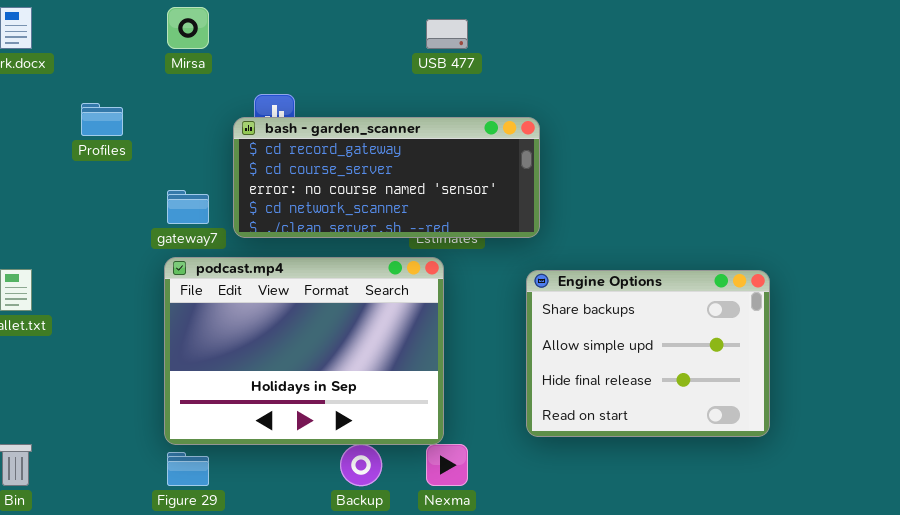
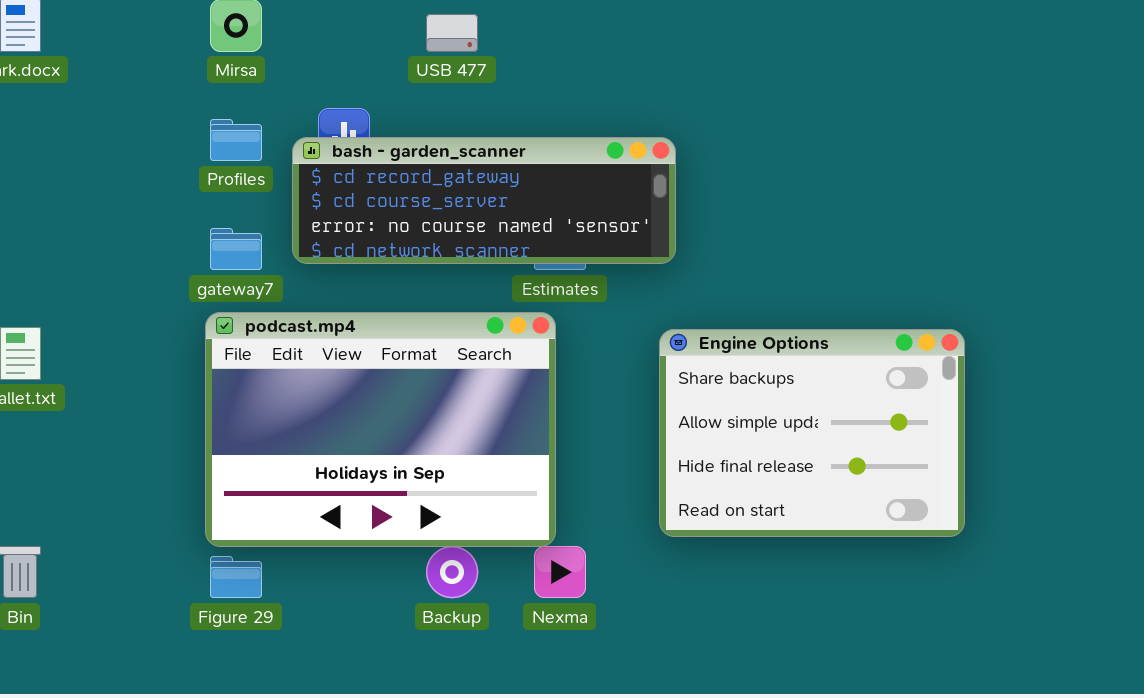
USB 477: [426,19,468,49] -> [426,14,478,52], moved
Profiles: [81,103,123,136] -> [210,119,262,161], moved
bash - garden_scanner: [233,117,540,238] -> [292,137,676,264], resized

